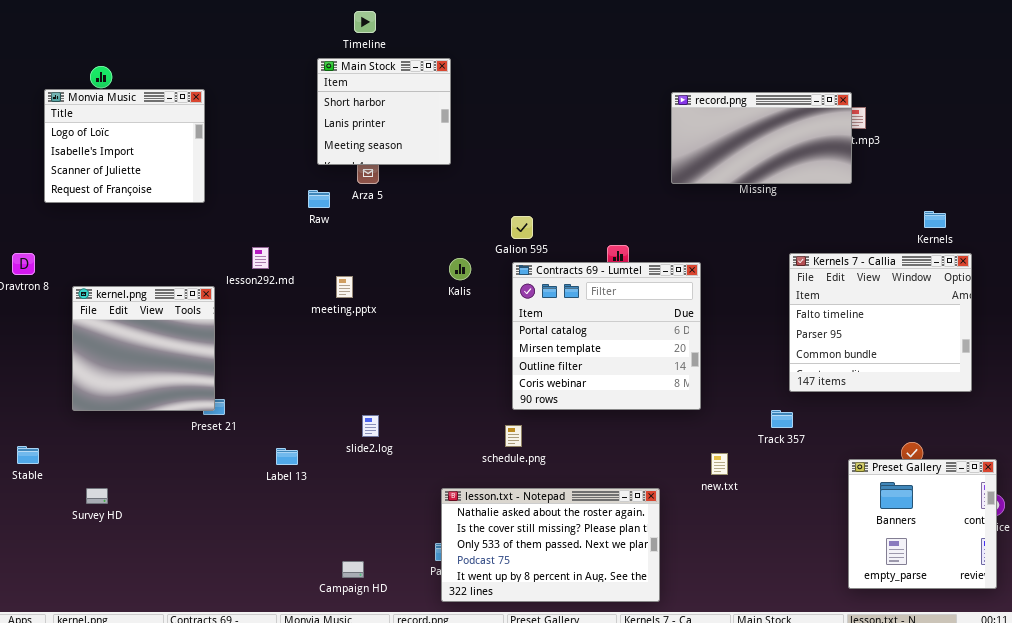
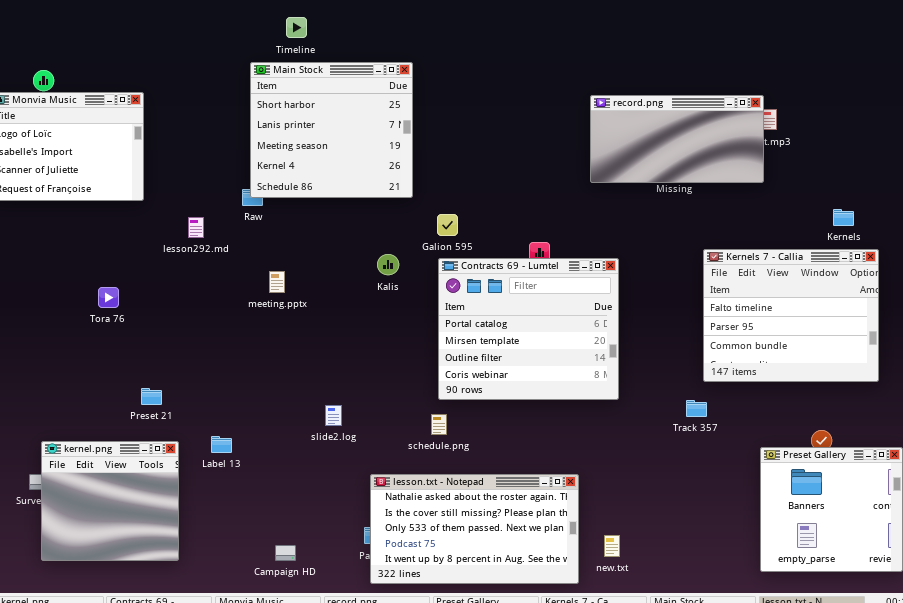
Main Stock: [317,58,451,165] -> [250,62,413,198], resized
lesson292.md: [252,247,269,269] -> [188,217,204,238], moved
kernel.png: [72,286,215,411] -> [41,441,179,561], moved
slide2.log: [362,415,379,437] -> [325,405,342,426], moved
new.txt: [711,453,728,475] -> [604,535,620,557], moved

